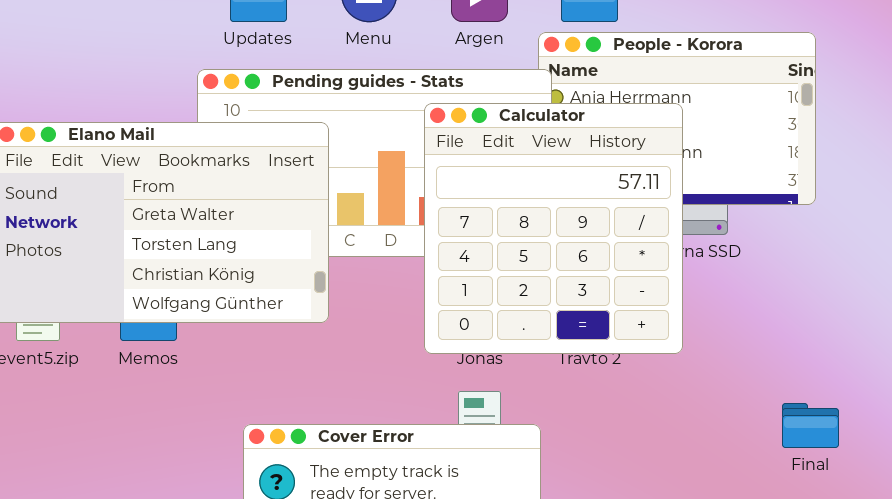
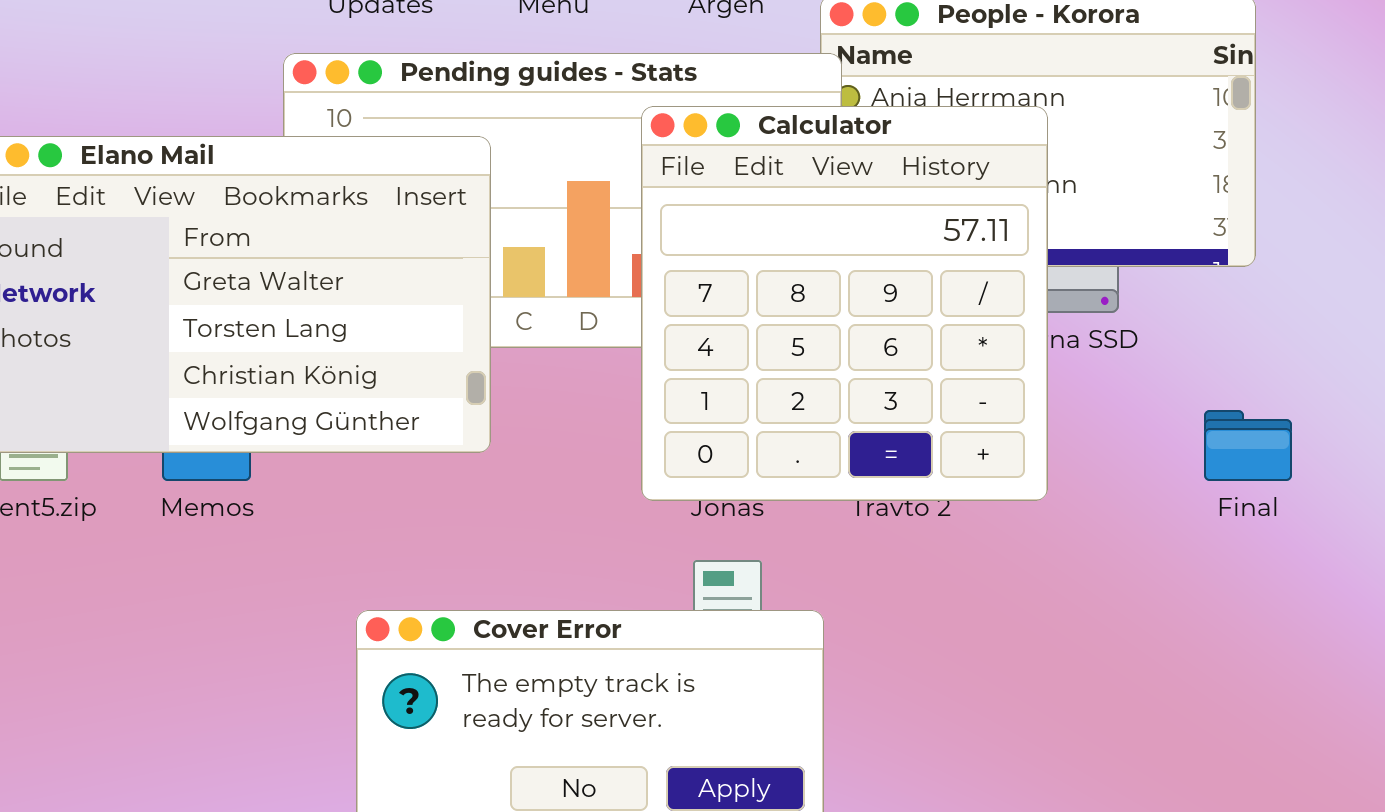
Final: [782,403,839,448] -> [1204,410,1292,481], moved

